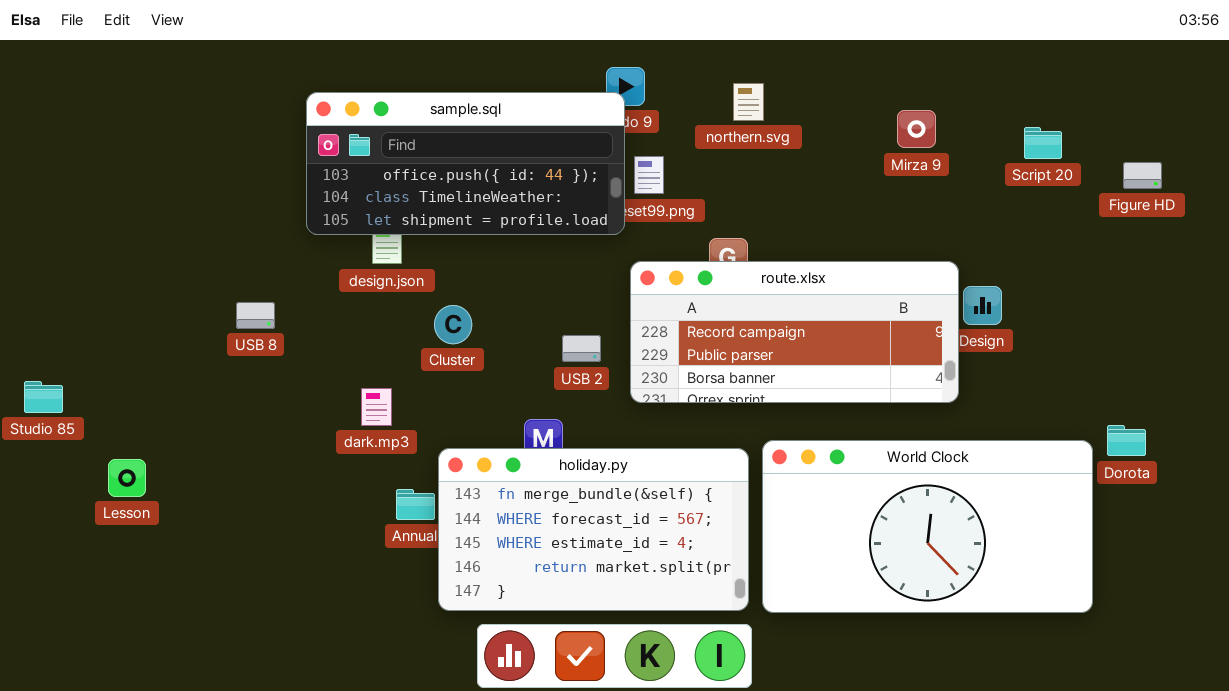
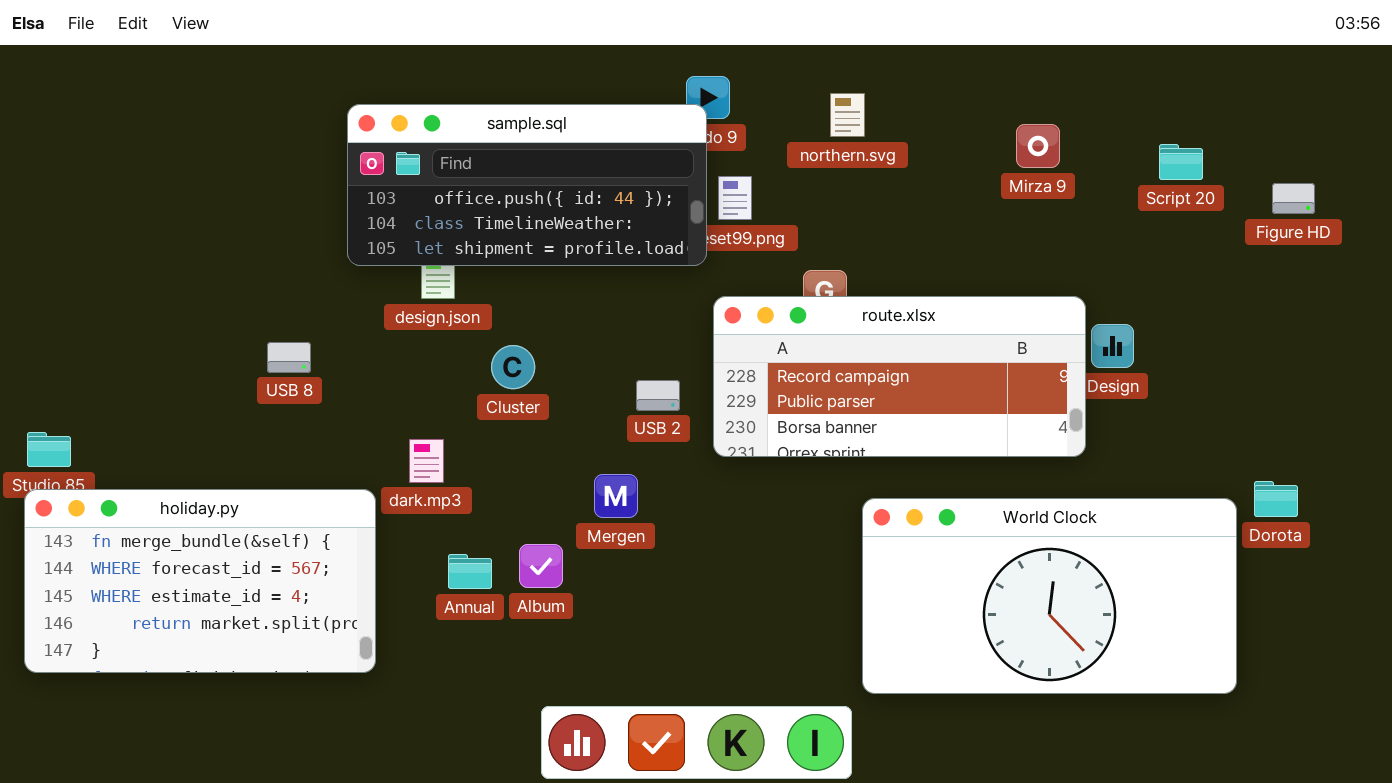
holiday.py: [438,448,749,611] -> [24,489,376,673], moved

